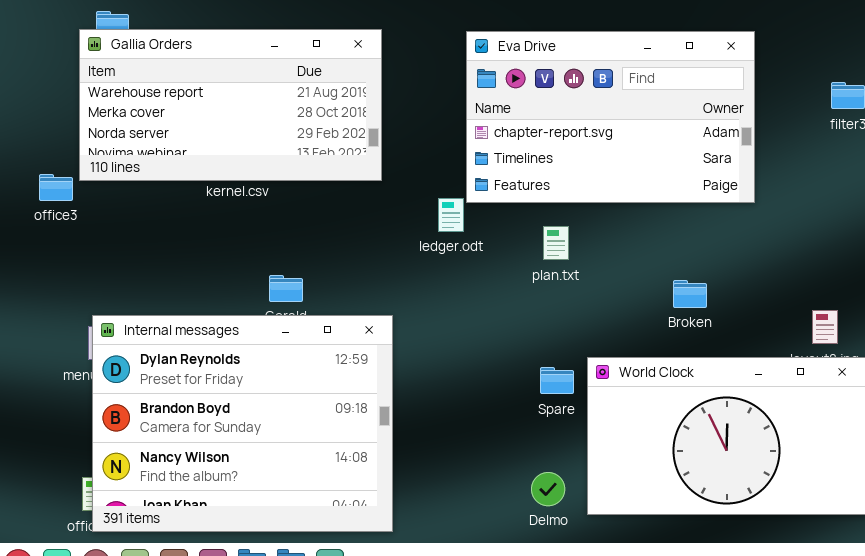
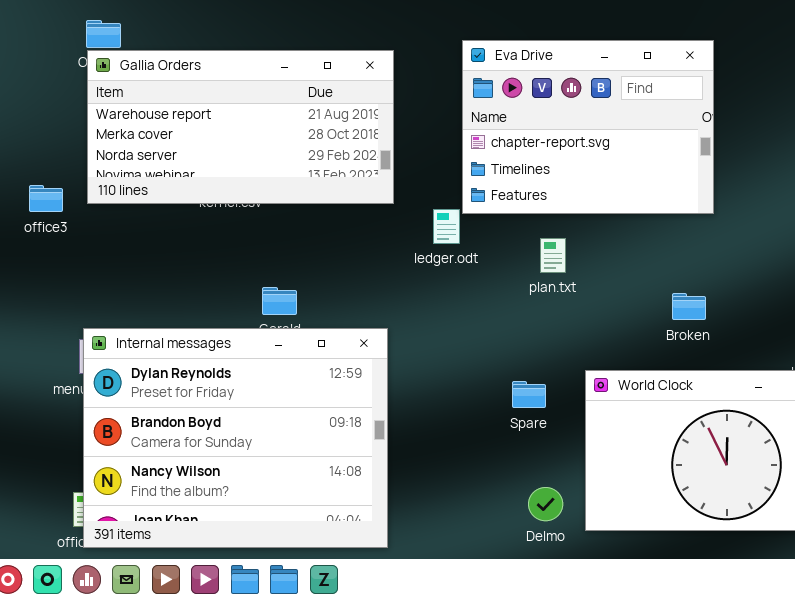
Gallia Orders: [79,29,382,181] -> [87,50,394,204], moved
Eva Drive: [466,31,755,203] -> [462,40,714,214], resized
Spare: [540,367,574,394] -> [512,381,546,408], moved

